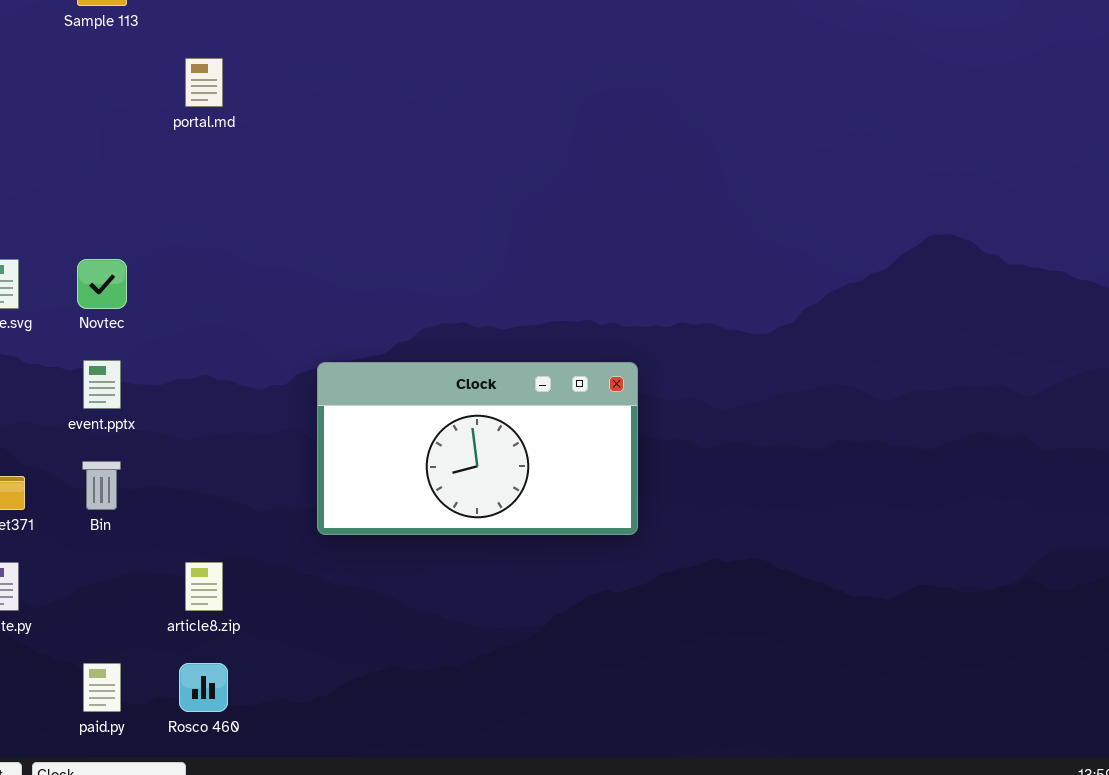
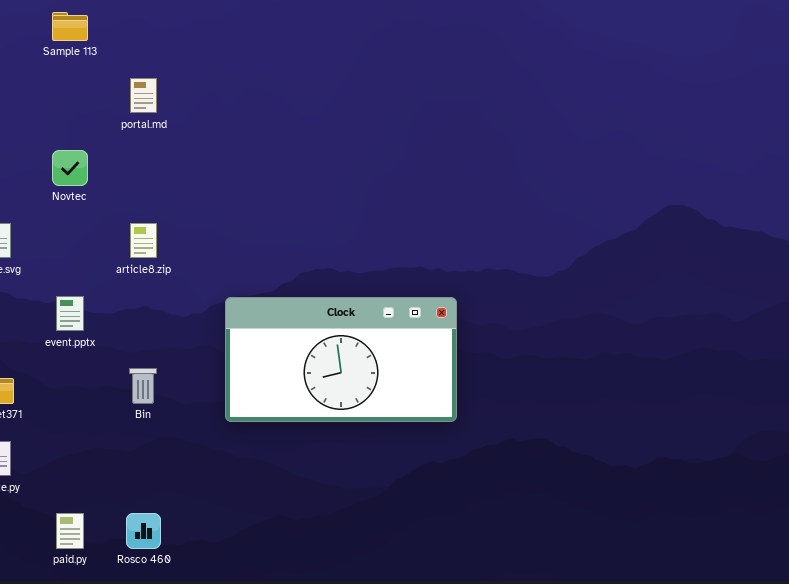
Novtec: [77,259,127,309] -> [52,150,88,186], moved
Bin: [82,461,121,510] -> [129,368,157,404], moved
article8.zip: [185,562,223,611] -> [130,223,157,258], moved

